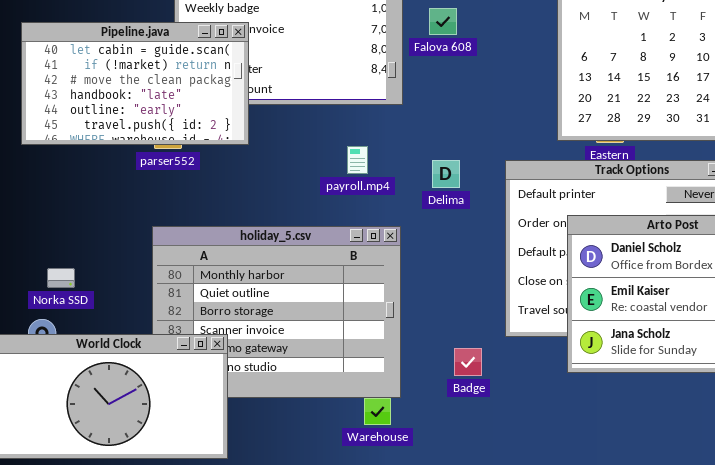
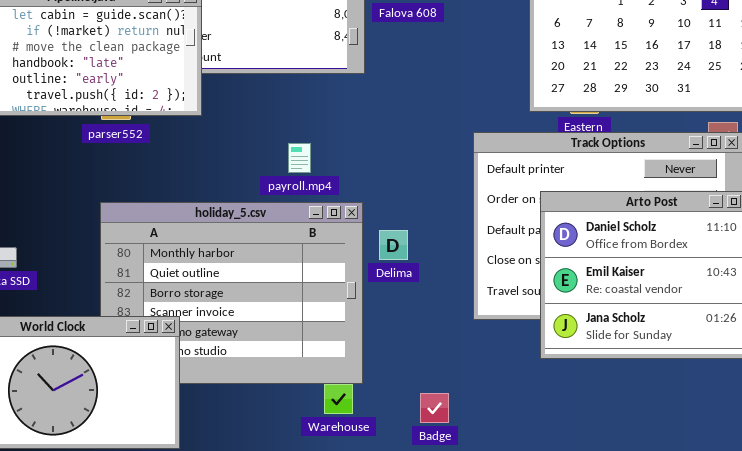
payroll.mp4: [347,146,368,174] -> [288,143,311,173], moved
Delima: [432,160,460,188] -> [379,230,408,260], moved
Badge: [454,348,482,376] -> [420,393,449,423], moved

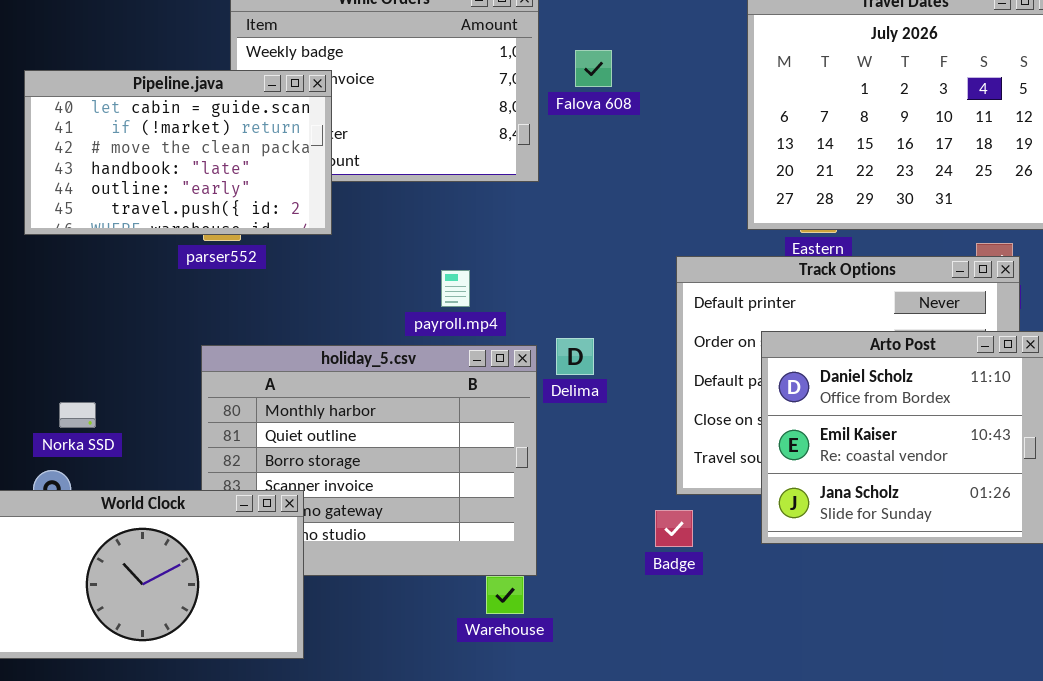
Delima: [379,230,408,260] -> [556,338,594,375], moved
Badge: [420,393,449,423] -> [655,510,693,547], moved

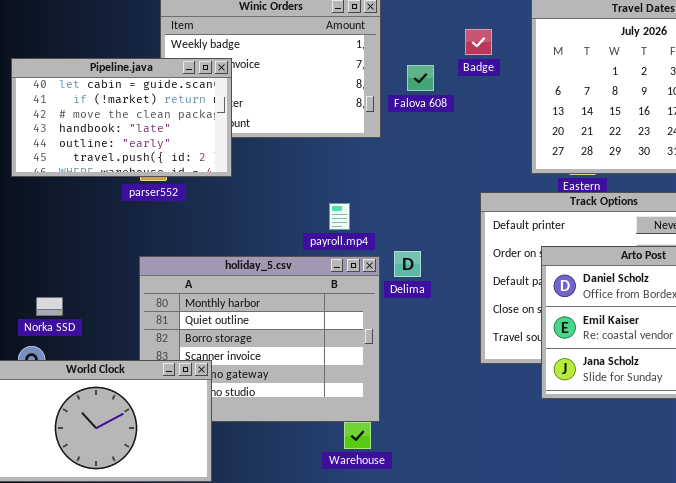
Falova 608: [575,50,612,87] -> [407,65,434,91], moved
payroll.mp4: [441,270,470,307] -> [329,203,350,230], moved
Badge: [655,510,693,547] -> [465,29,492,55], moved

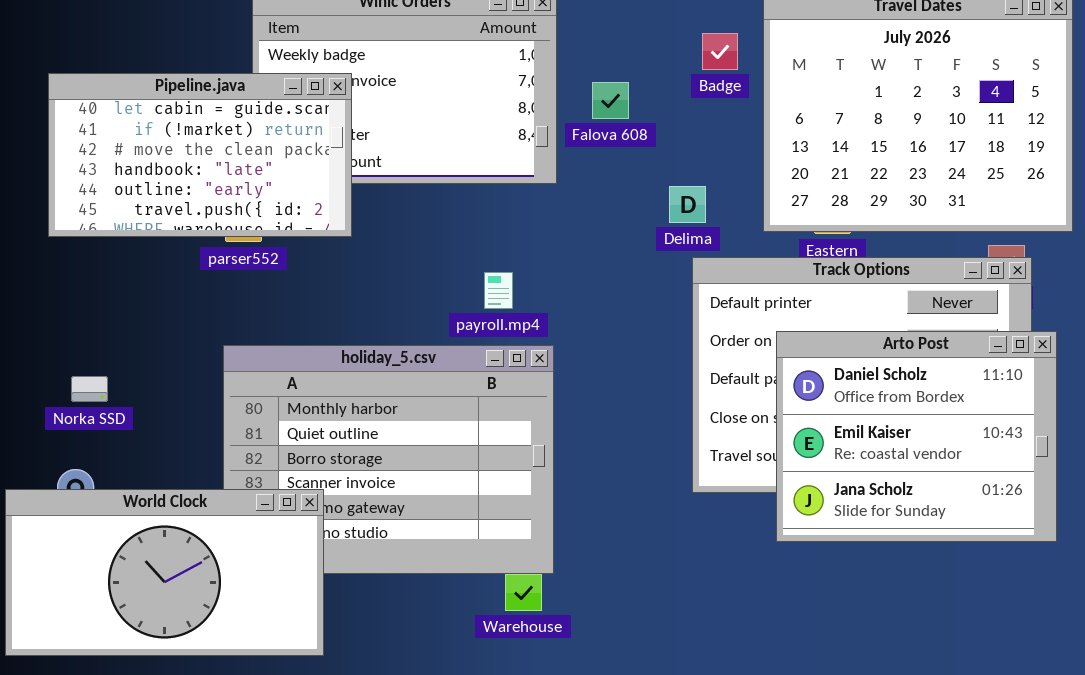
Badge: [465,29,492,55] -> [702,33,738,70], moved
Delima: [394,251,421,277] -> [669,186,706,223], moved
Norka SSD: [36,297,63,316] -> [71,376,108,402], moved

